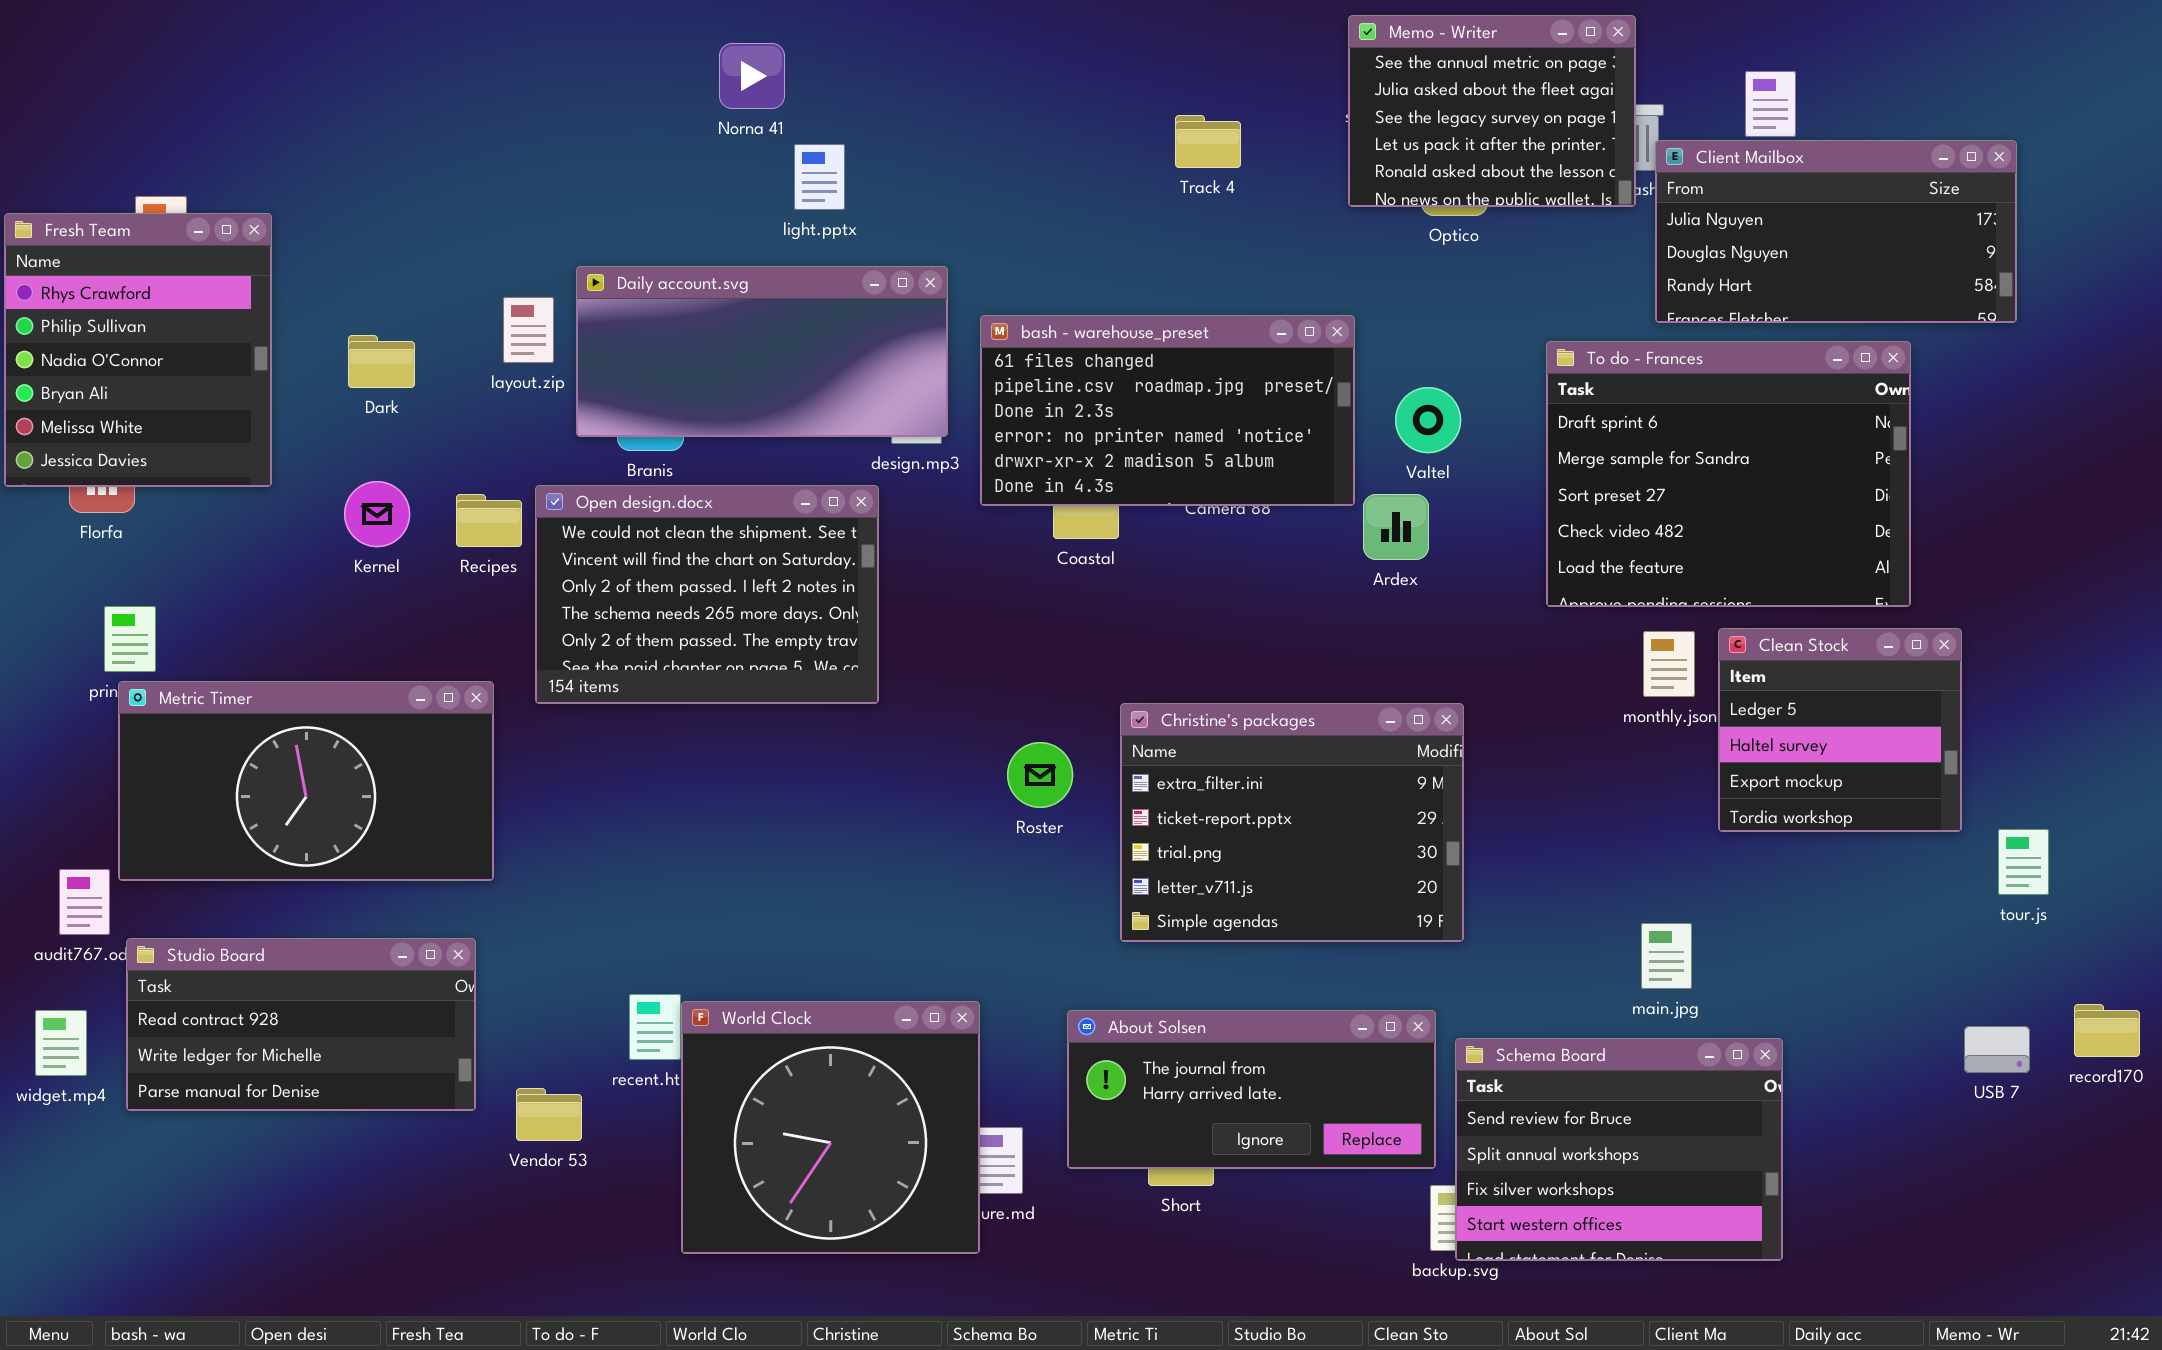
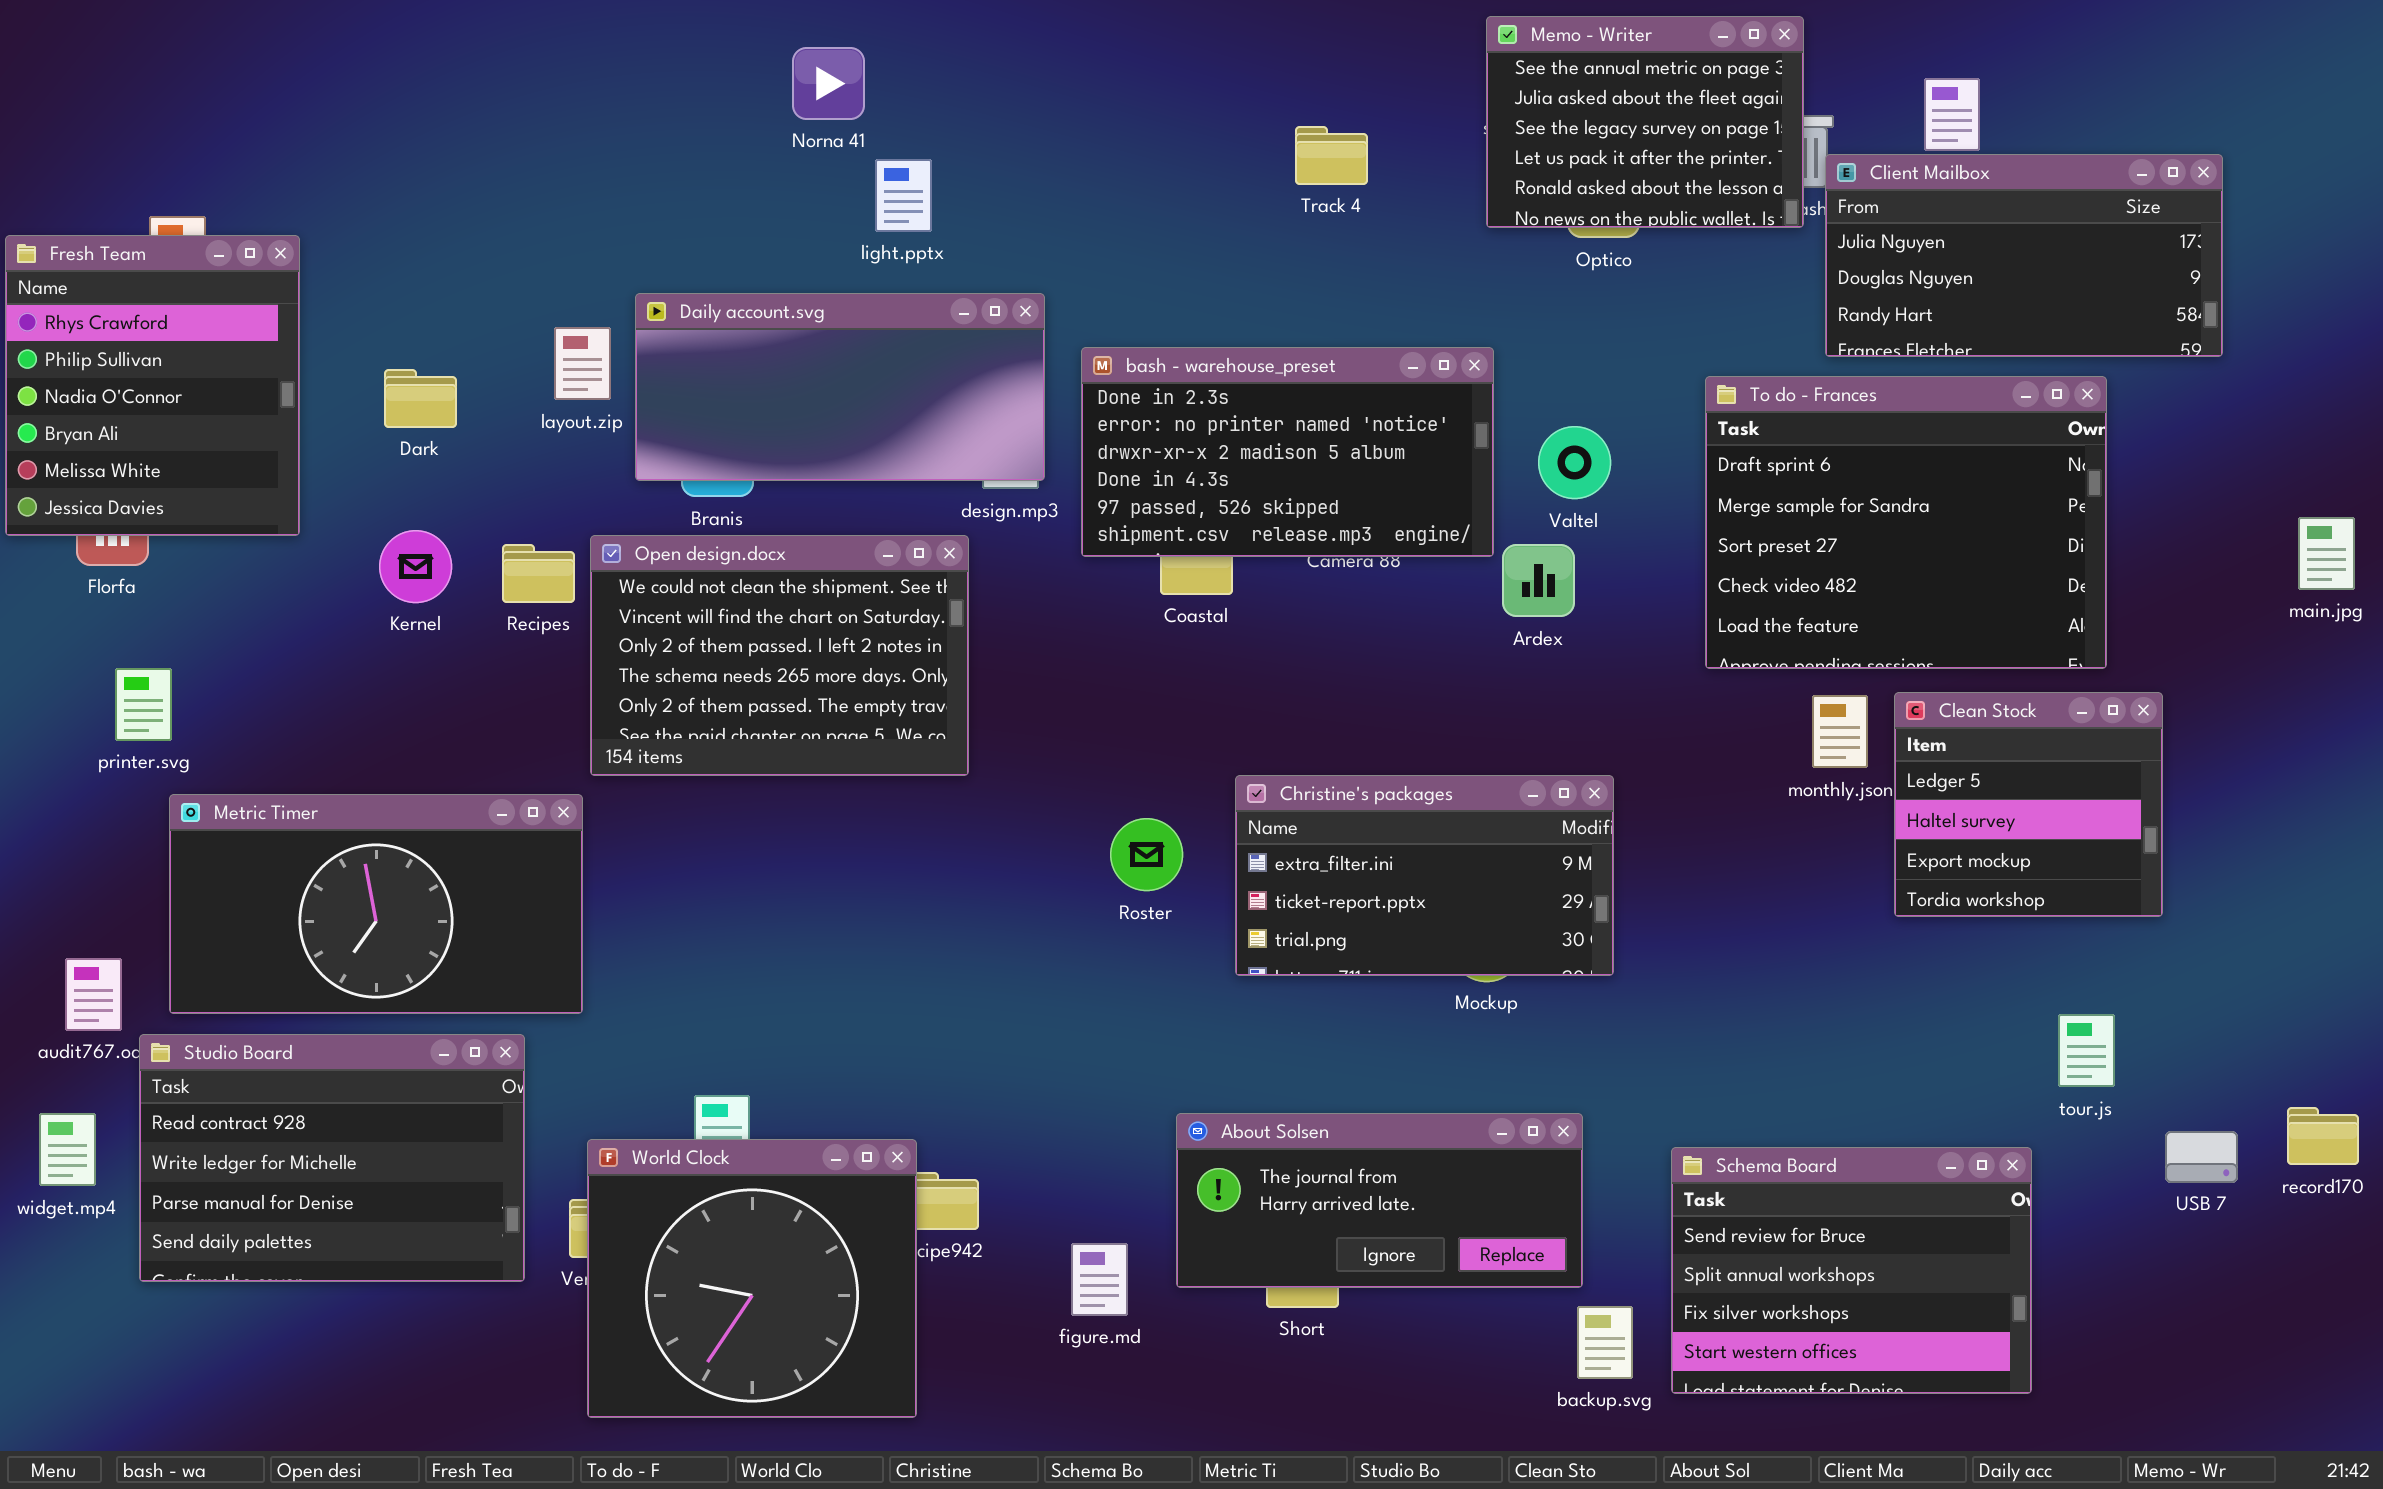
bash - warehouse_preset: [980,315,1355,506] -> [1081,347,1494,557], scrolled down 2 rows
Metric Timer: [118,681,494,881] -> [169,794,583,1014], moved
Christine's packages: [1120,703,1464,942] -> [1235,775,1614,976], resized
tour.js: [1998,829,2049,895] -> [2058,1014,2115,1087], moved
main.jpg: [1641,923,1692,989] -> [2298,517,2355,590], moved
Studio Board: [126,938,476,1111] -> [139,1034,525,1282], resized
World Clock: [681,1001,980,1254] -> [587,1139,917,1418], moved
Schema Board: [1455,1038,1783,1261] -> [1671,1147,2032,1394], moved

